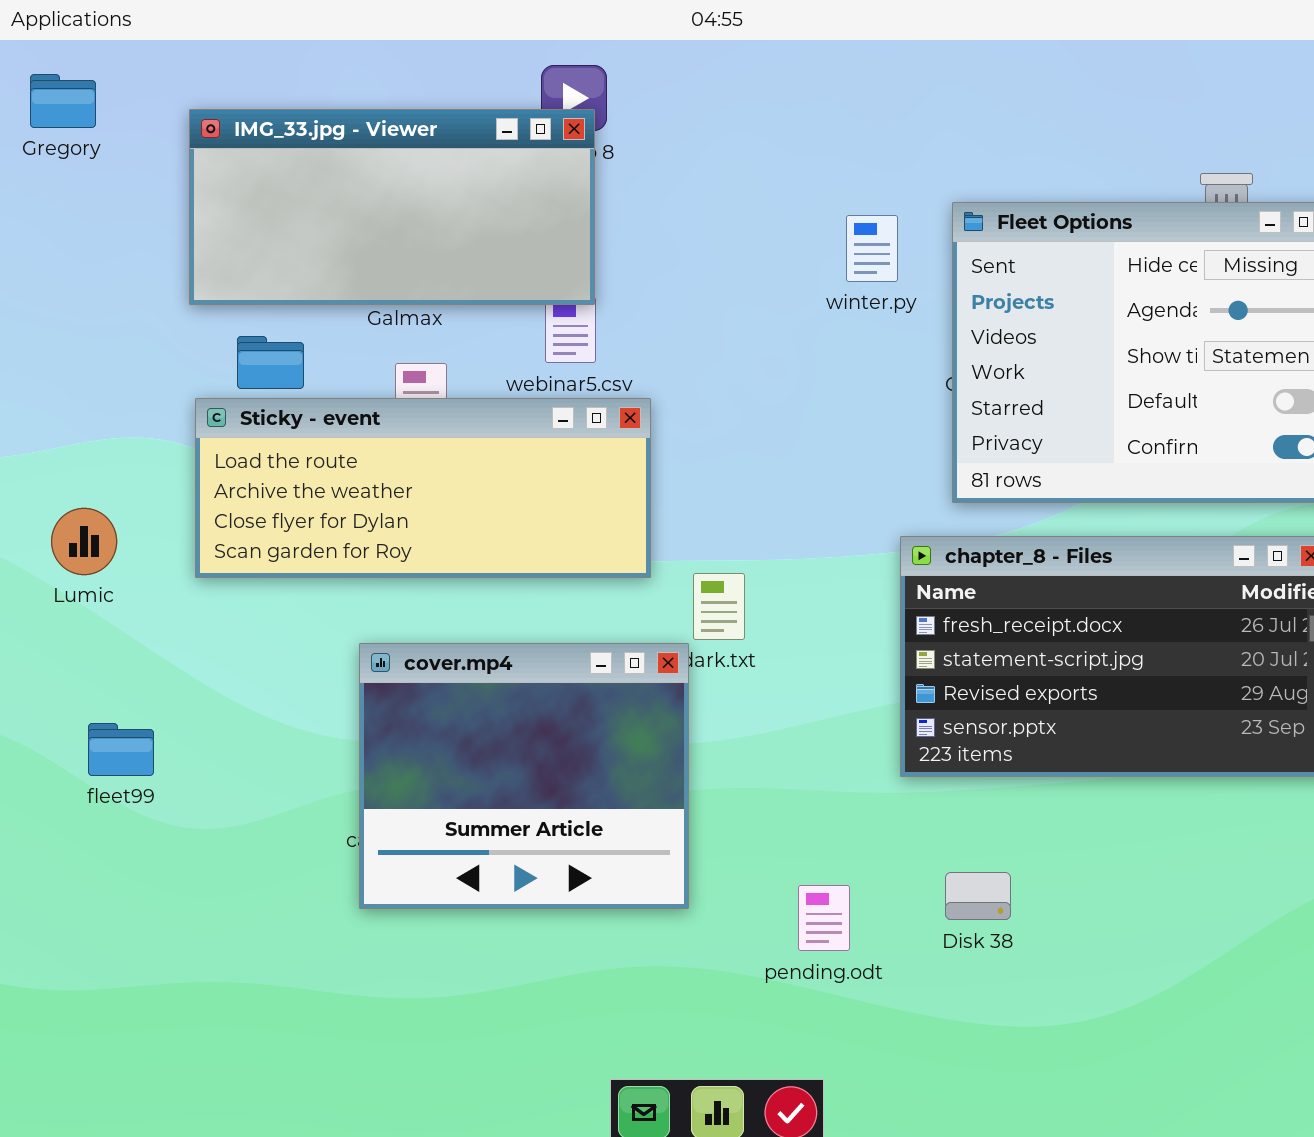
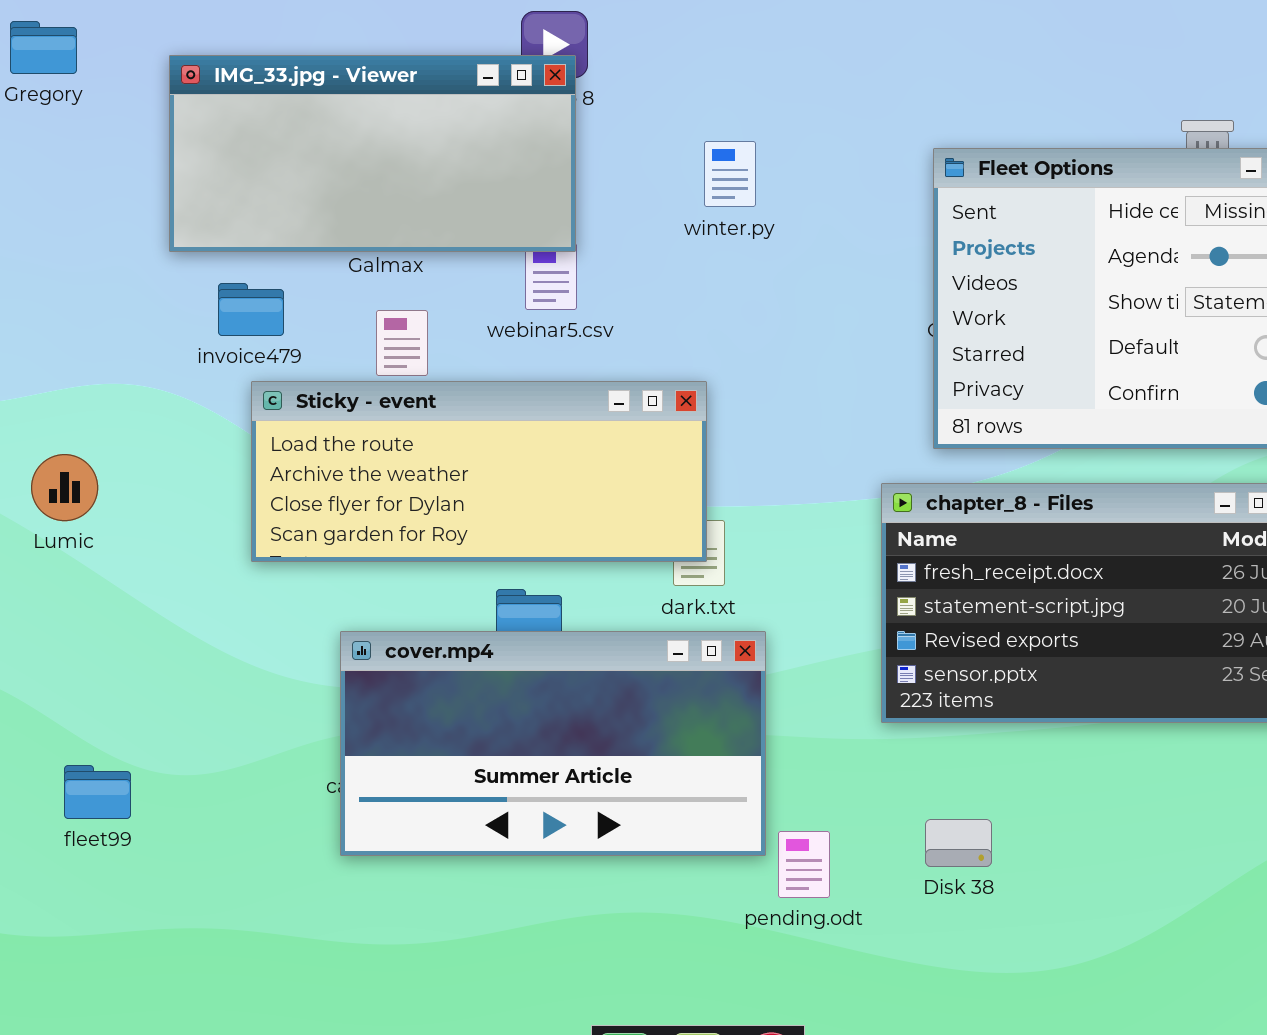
winter.py: [846,215,898,282] -> [704,141,756,207], moved
Sticky - event: [195,398,651,578] -> [251,381,707,562], moved
cover.mp4: [359,643,689,909] -> [340,631,766,856], resized
fleet99: [88,723,154,776] -> [64,765,131,819], moved

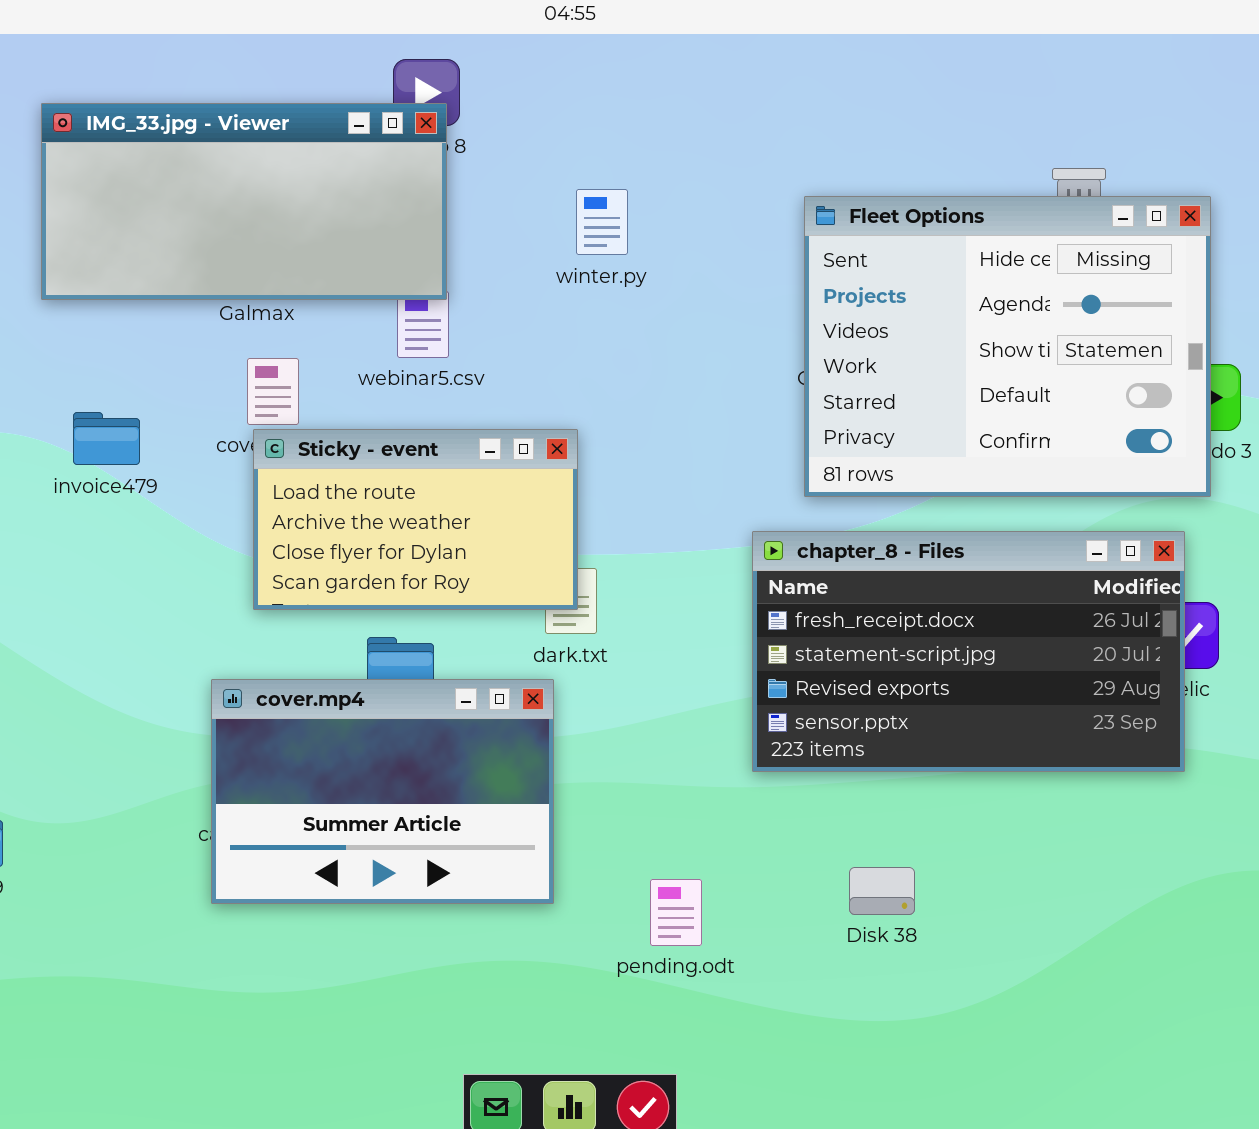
invoice479: [218,283,284,336] -> [73,412,140,465], moved
Sticky - event: [251,381,707,562] -> [253,429,578,610], resized
cover.mp4: [340,631,766,856] -> [211,679,554,904], resized
Disk 38: [925,819,992,867] -> [849,867,915,915], moved

